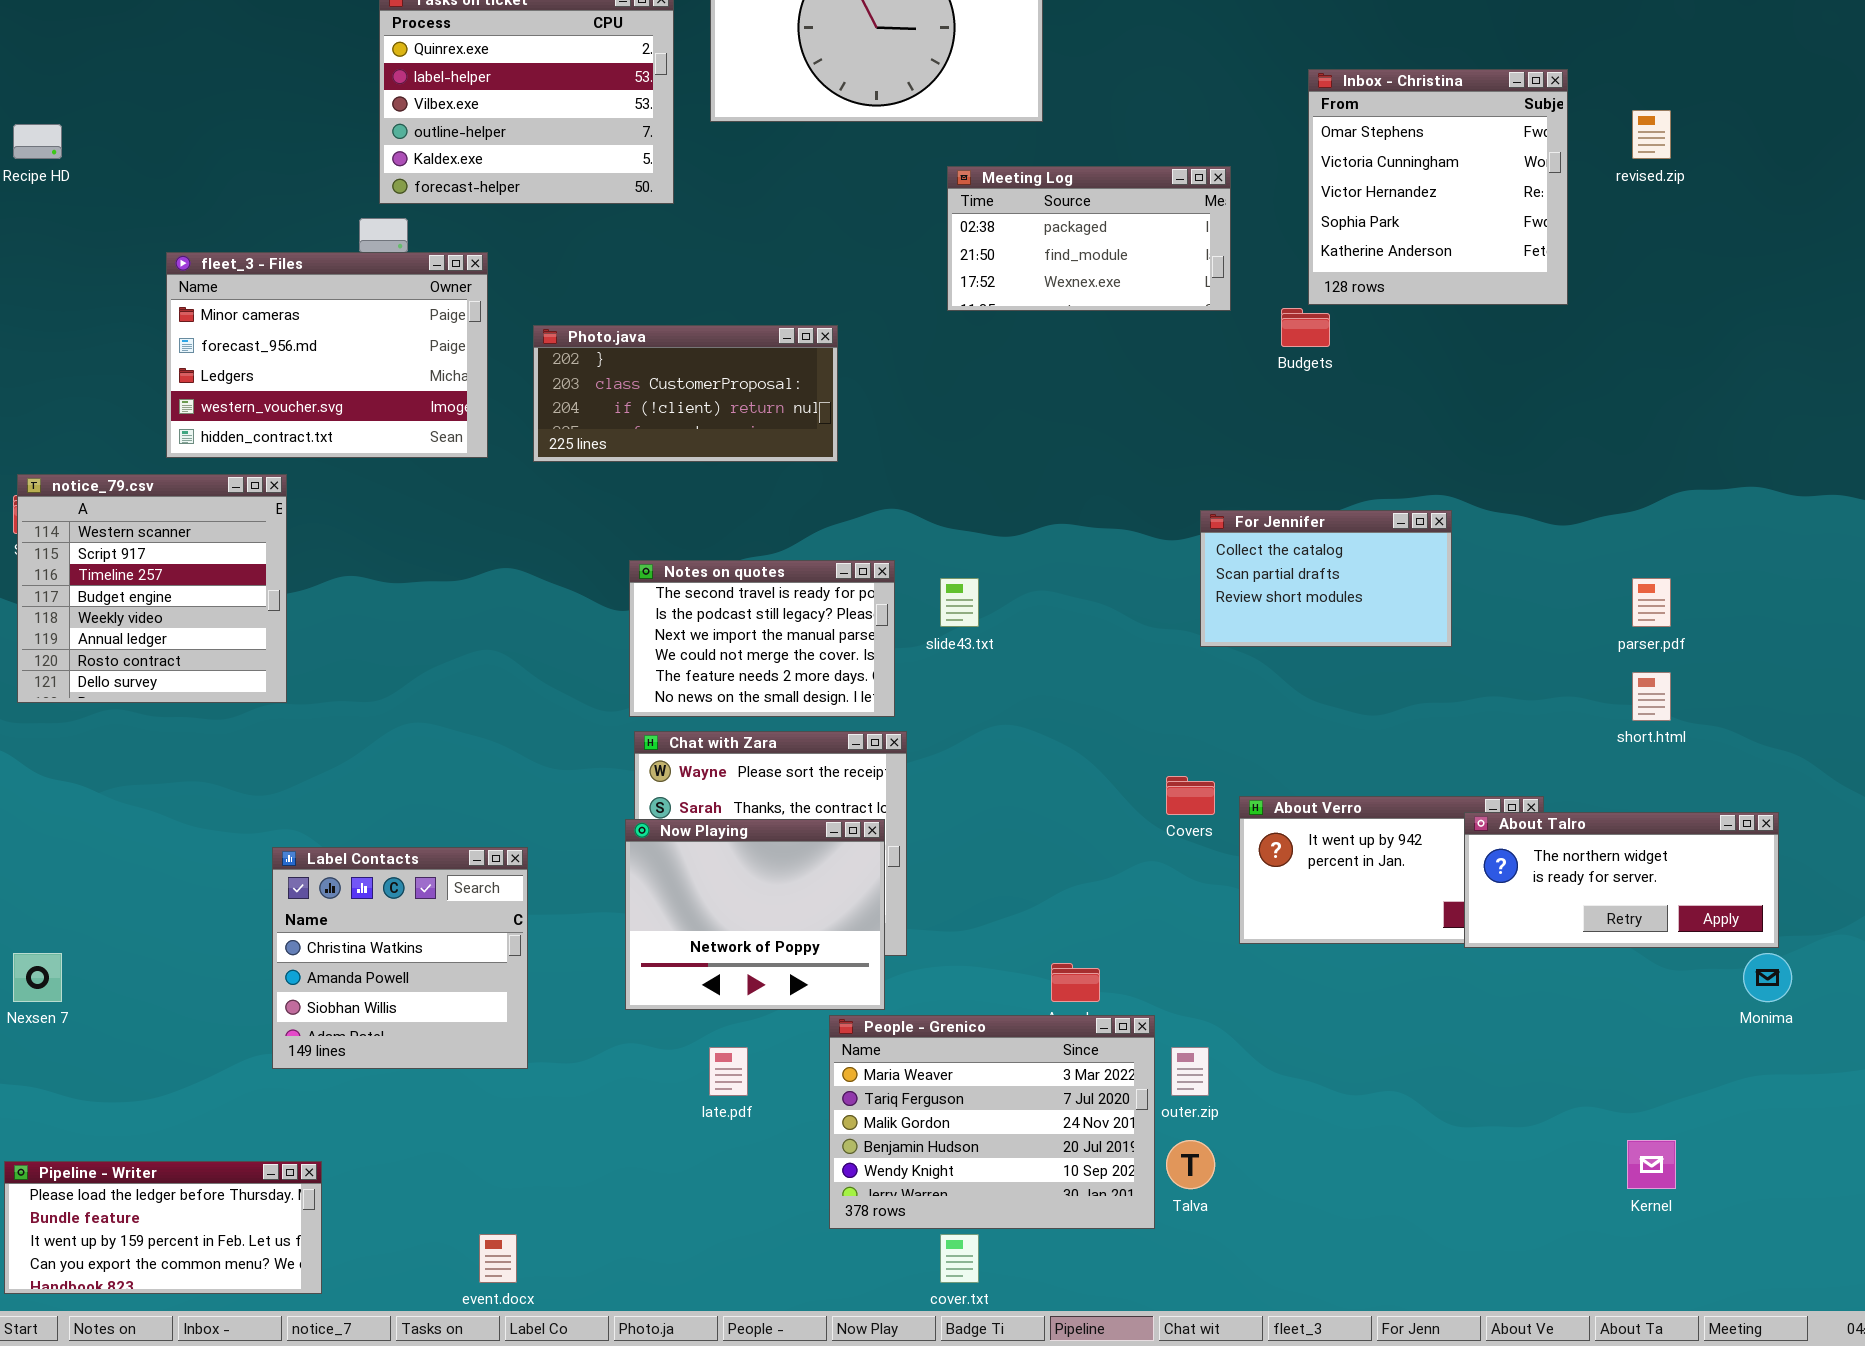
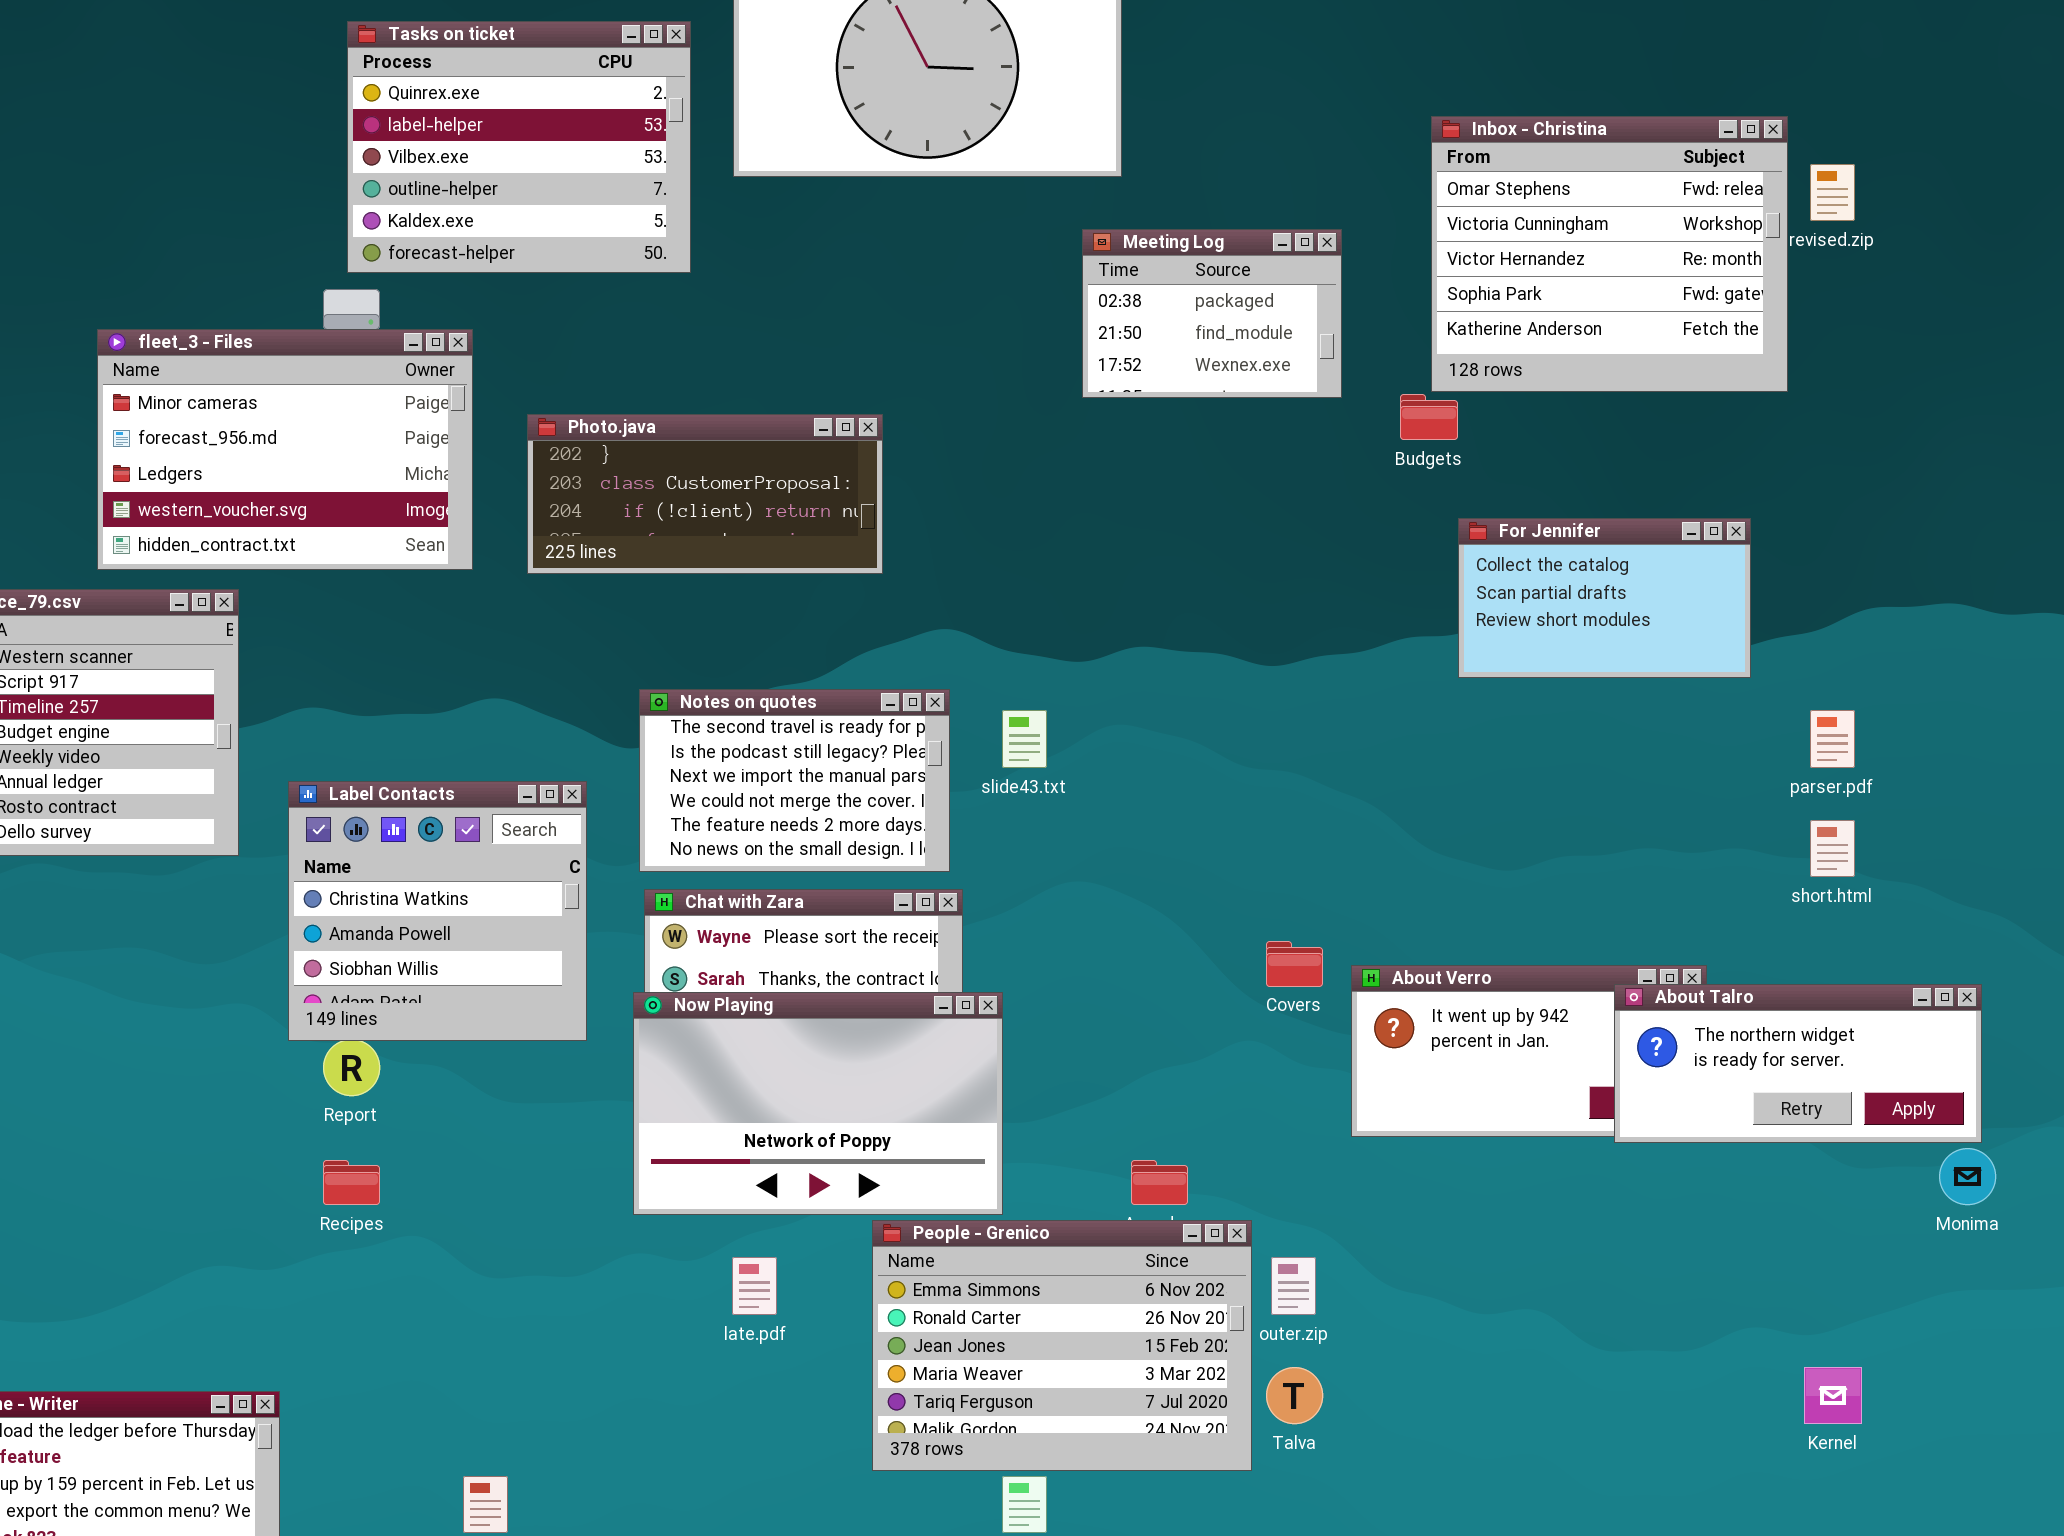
Inbox - Christina: [1308,69,1568,305] -> [1431,116,1788,392], resized
Meeting Log: [947,166,1231,311] -> [1082,229,1342,398], resized
For Jennifer: [1200,510,1452,647] -> [1458,518,1751,678], moved
Now Playing: [625,819,885,1010] -> [633,992,1003,1215], resized
Label Contacts: [272,847,528,1069] -> [288,781,587,1041], moved
People - Grenico: [829,1015,1155,1229] -> [872,1220,1252,1471], scrolled up 3 rows

